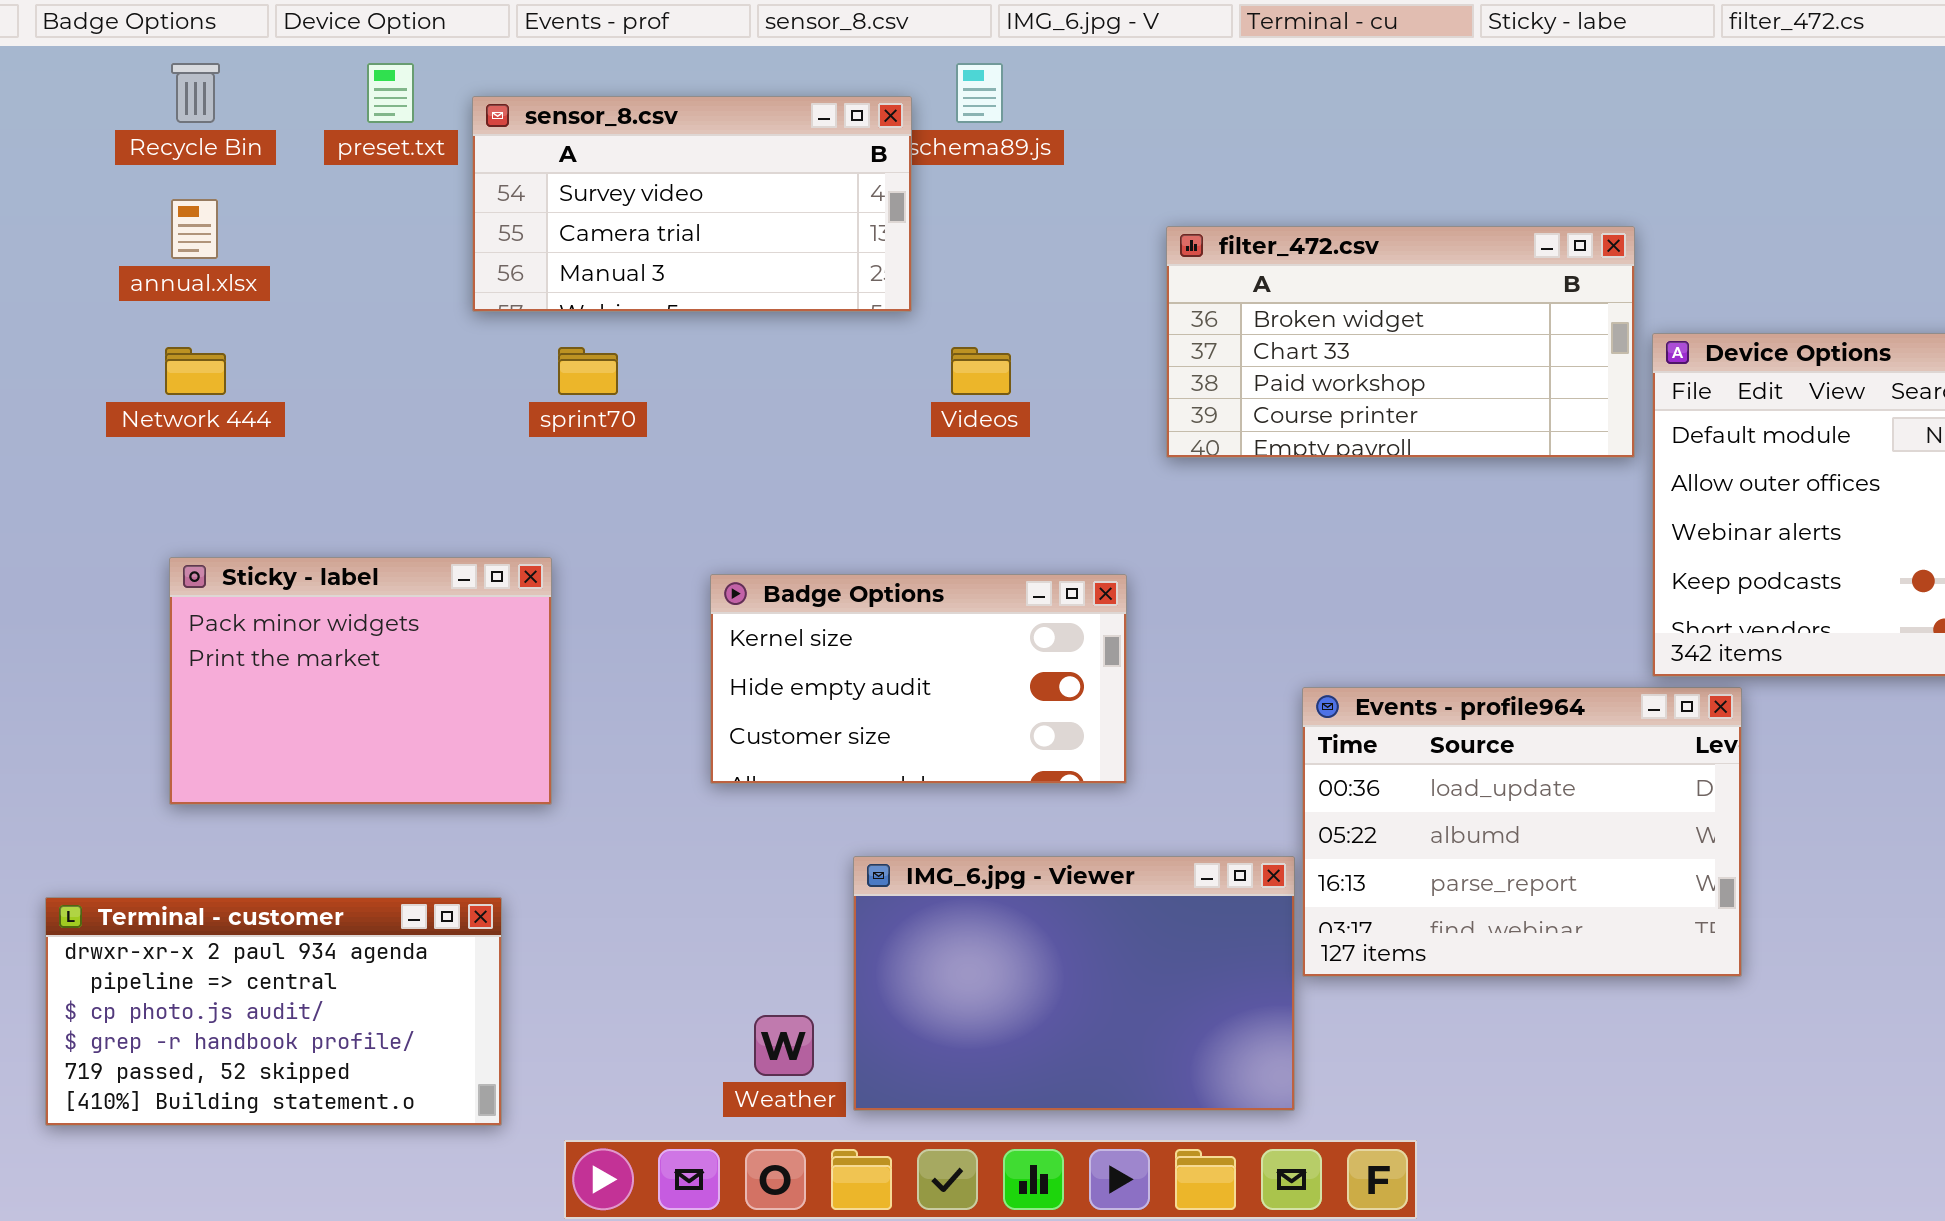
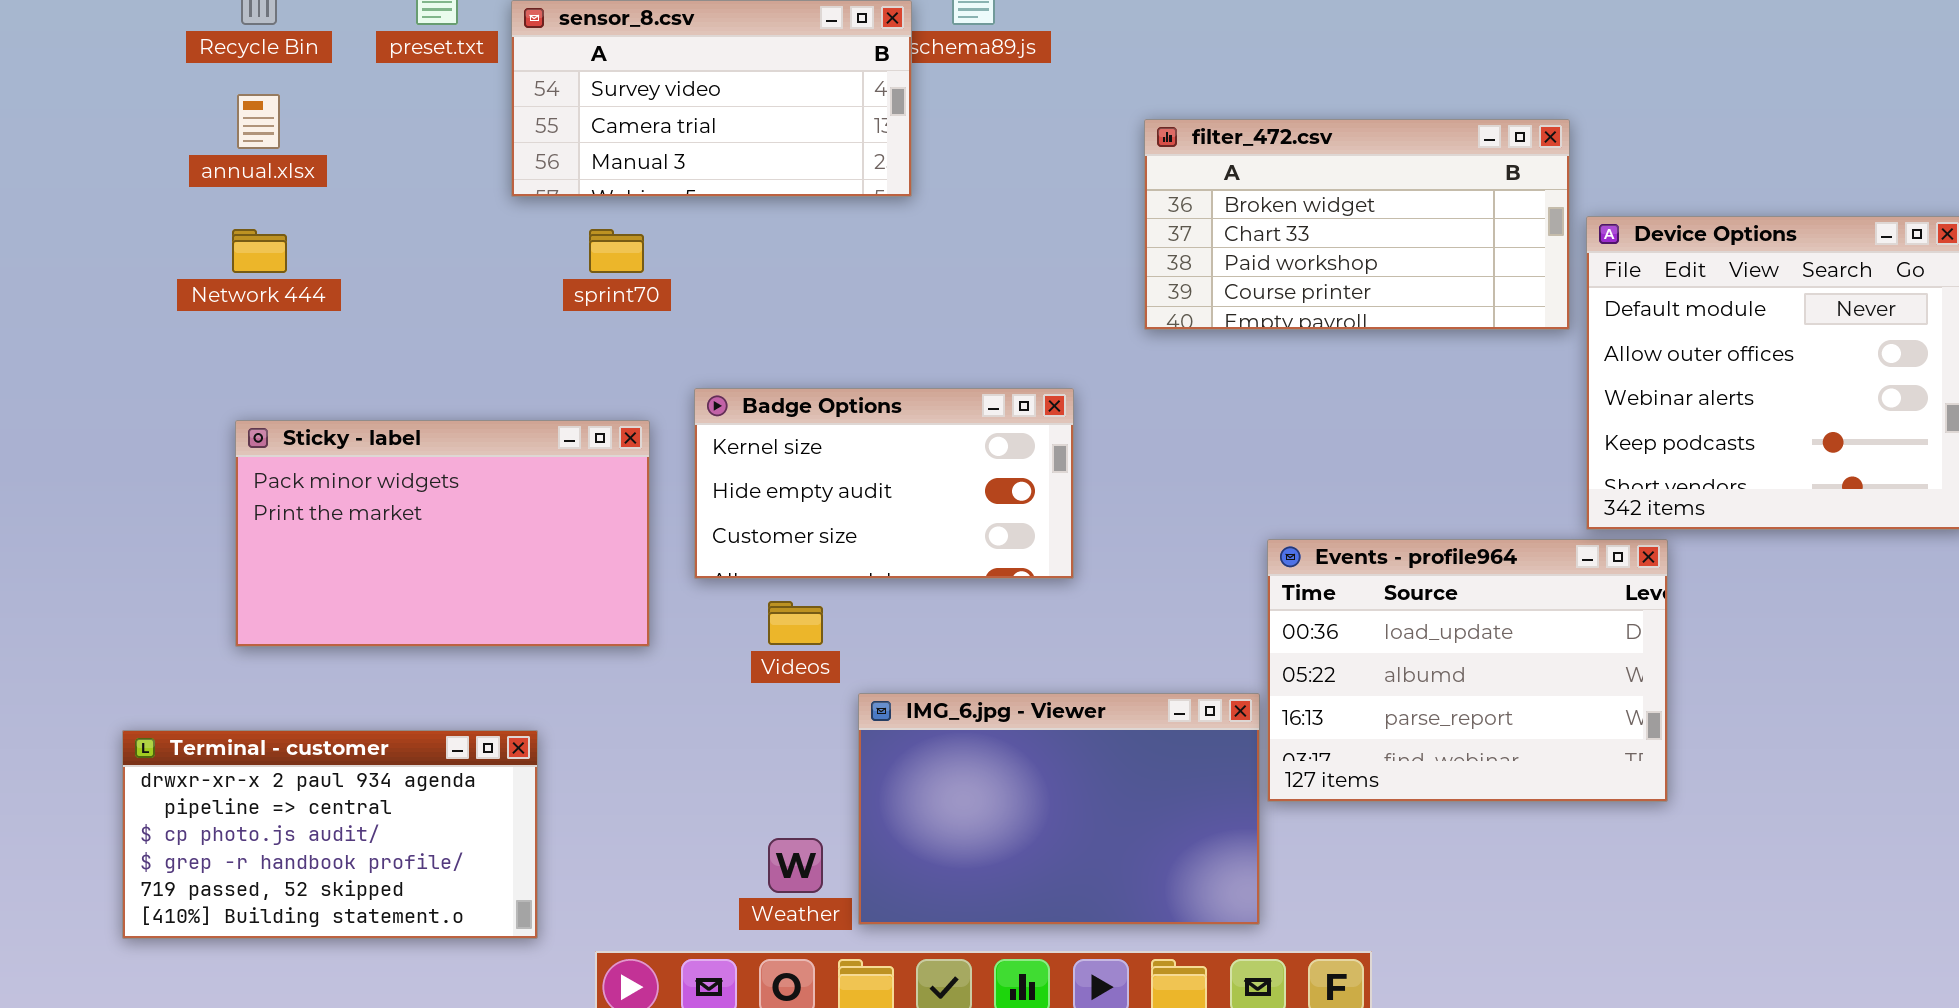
Videos: [951,347,1011,395] -> [768,601,823,645], moved
Sticky - label: [169,557,552,805] -> [235,420,650,647], resized
Badge Options: [710,574,1127,784] -> [694,388,1074,579], moved

